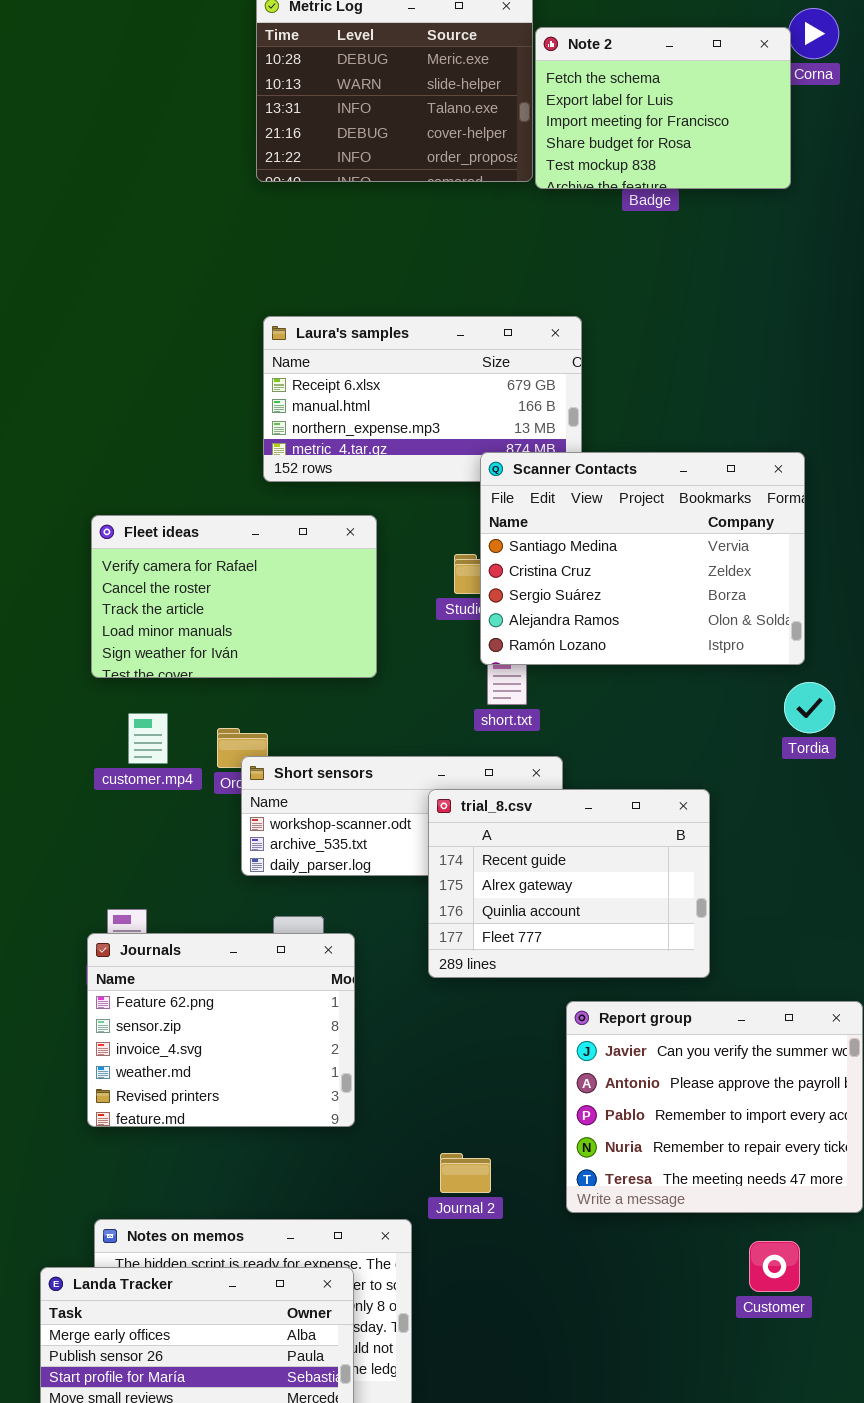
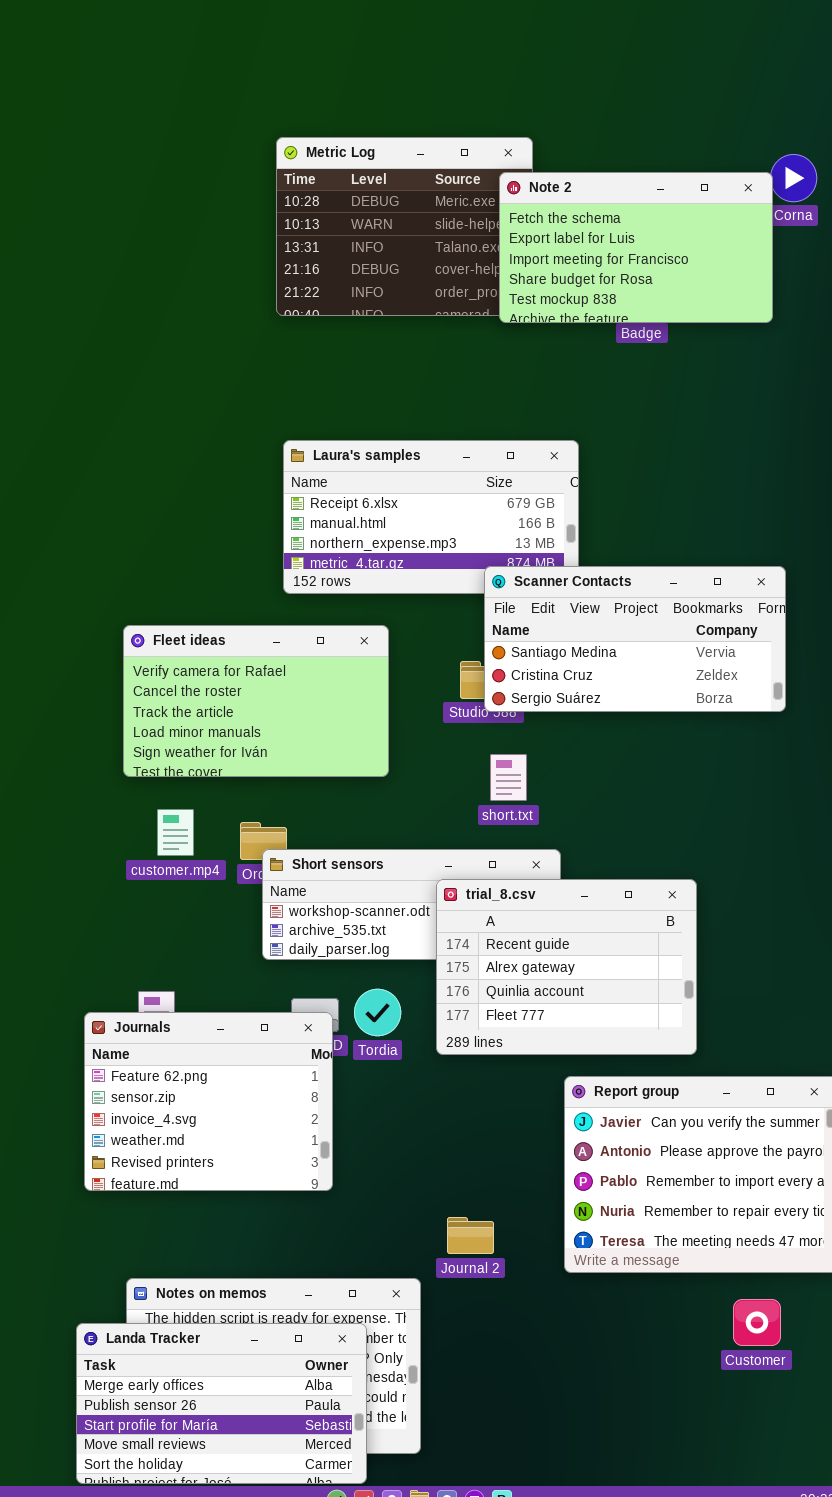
Note 2: [535,27,791,189] -> [499,172,773,323], resized
Scanner Contacts: [480,452,805,665] -> [484,566,786,712], resized
Tordia: [784,682,835,733] -> [354,989,401,1036], moved
Journals: [87,933,355,1127] -> [84,1012,333,1191], moved

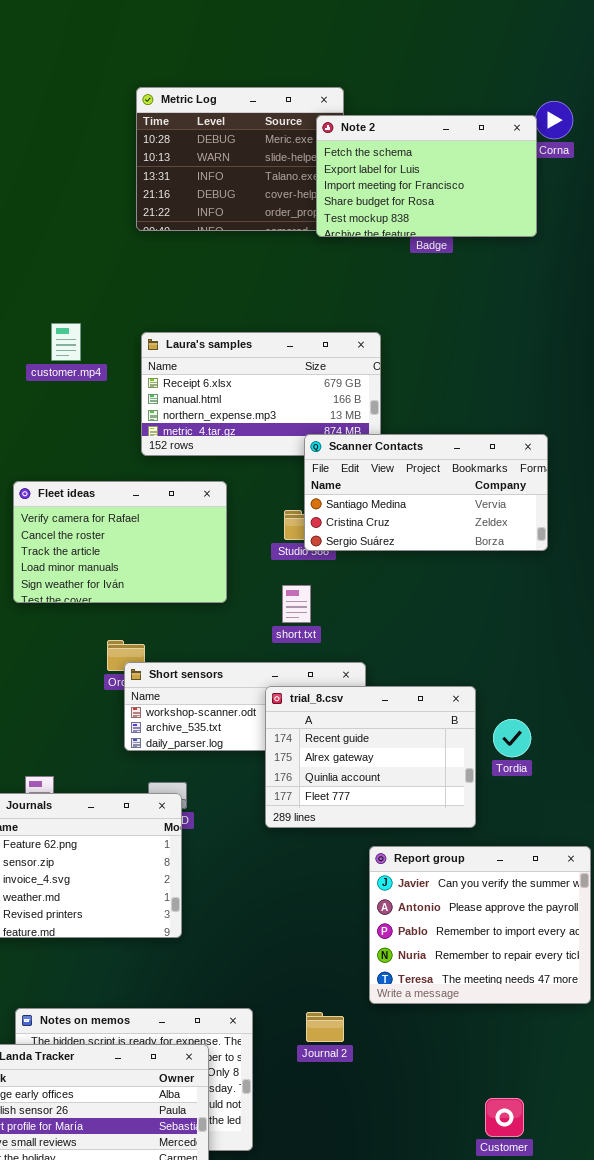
short.txt: [490,754,527,801] -> [282,585,311,623], moved
customer.mp4: [157,809,194,856] -> [51,323,81,361], moved
Tordia: [354,989,401,1036] -> [493,719,531,757], moved
Journal 2: [447,1217,494,1254] -> [306,1012,344,1042], moved
Customer: [733,1299,781,1346] -> [485,1098,524,1137], moved

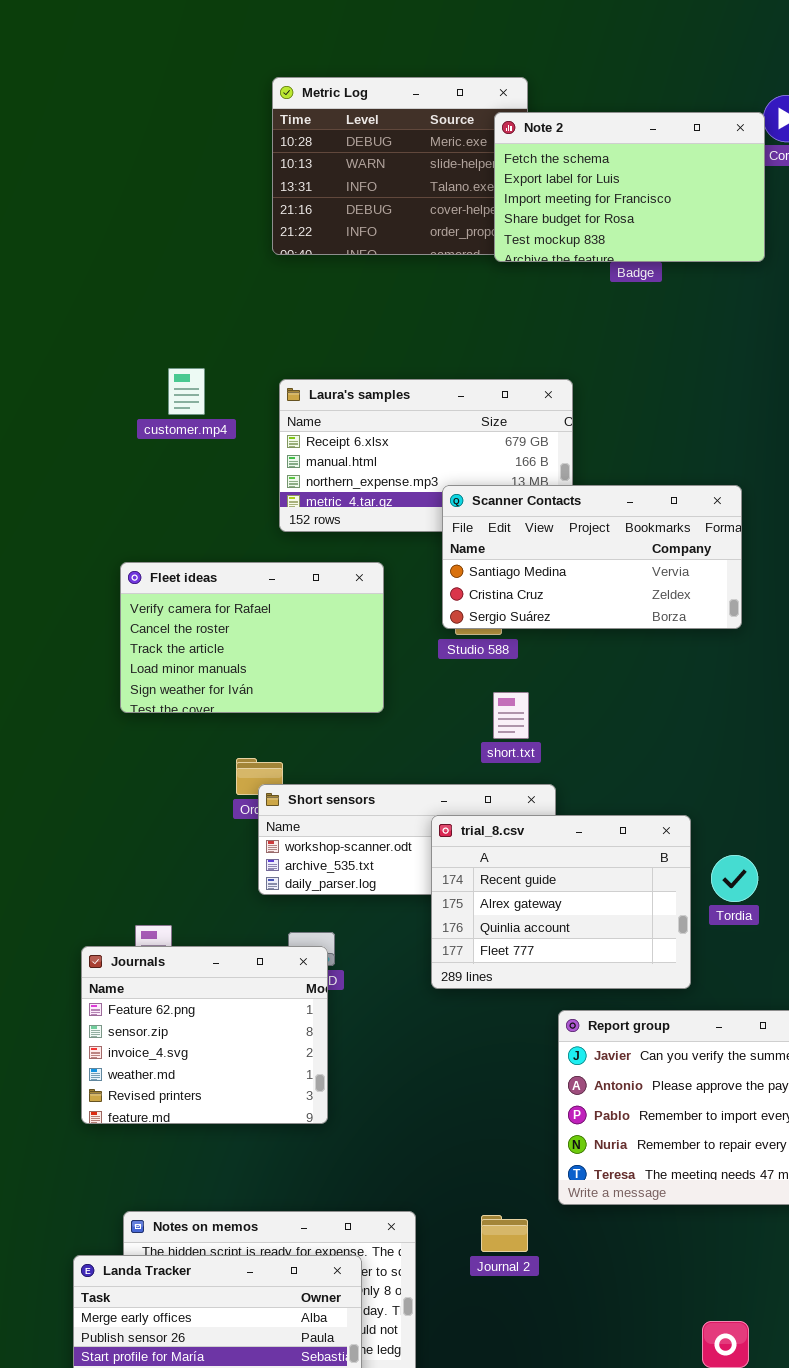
Scanner Contacts: [304,434,548,551] -> [442,485,742,629], moved
short.txt: [282,585,311,623] -> [493,692,529,739], moved

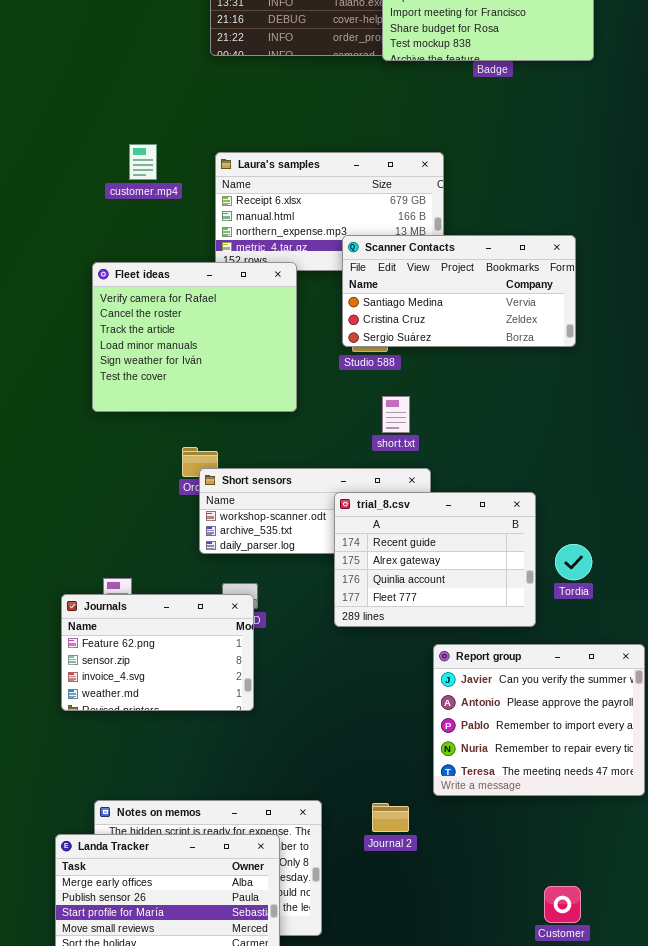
Fleet ideas: [120,562,384,713] -> [92,262,297,412], resized
Tordia: [711,855,758,902] -> [555,544,592,580], moved
Journals: [81,946,328,1124] -> [61,594,254,711], resized

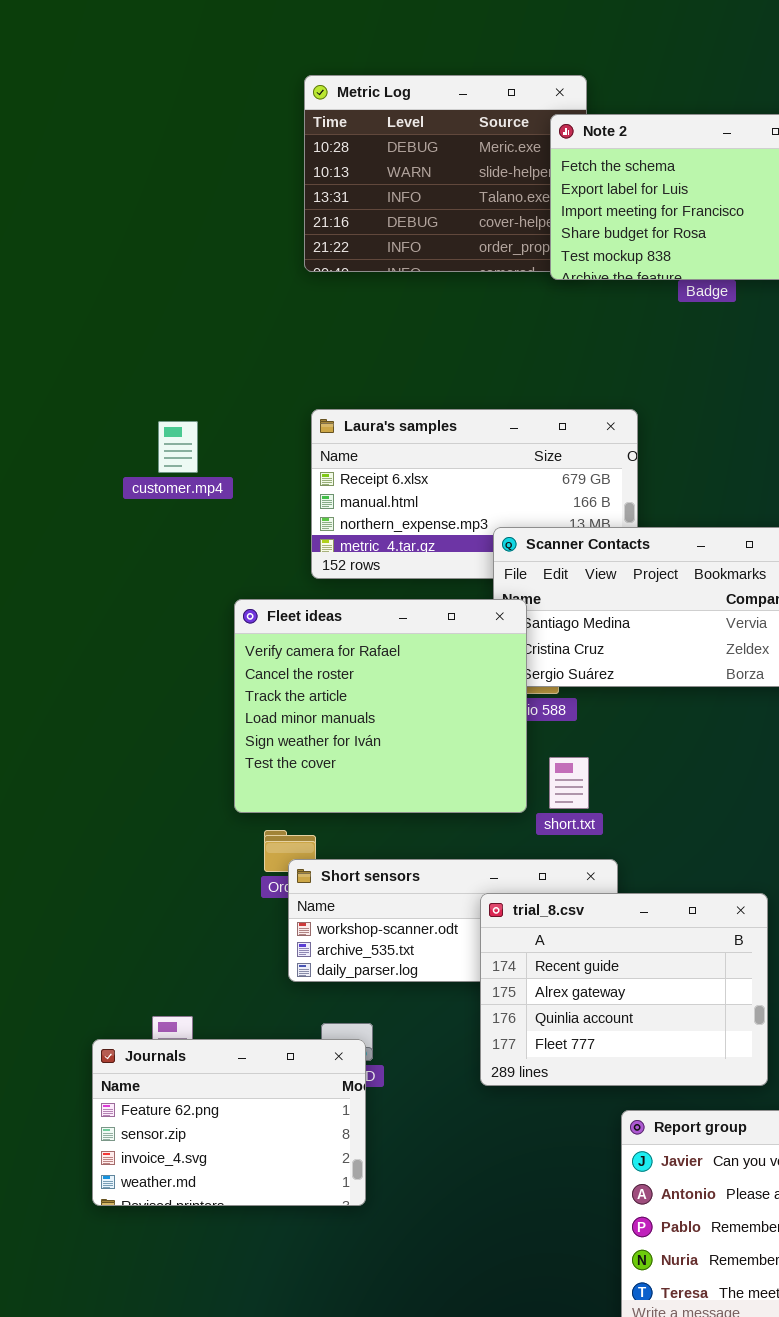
customer.mp4: [129,144,157,180] -> [158,421,198,473], moved
Fleet ideas: [92,262,297,412] -> [234,599,527,813], moved

